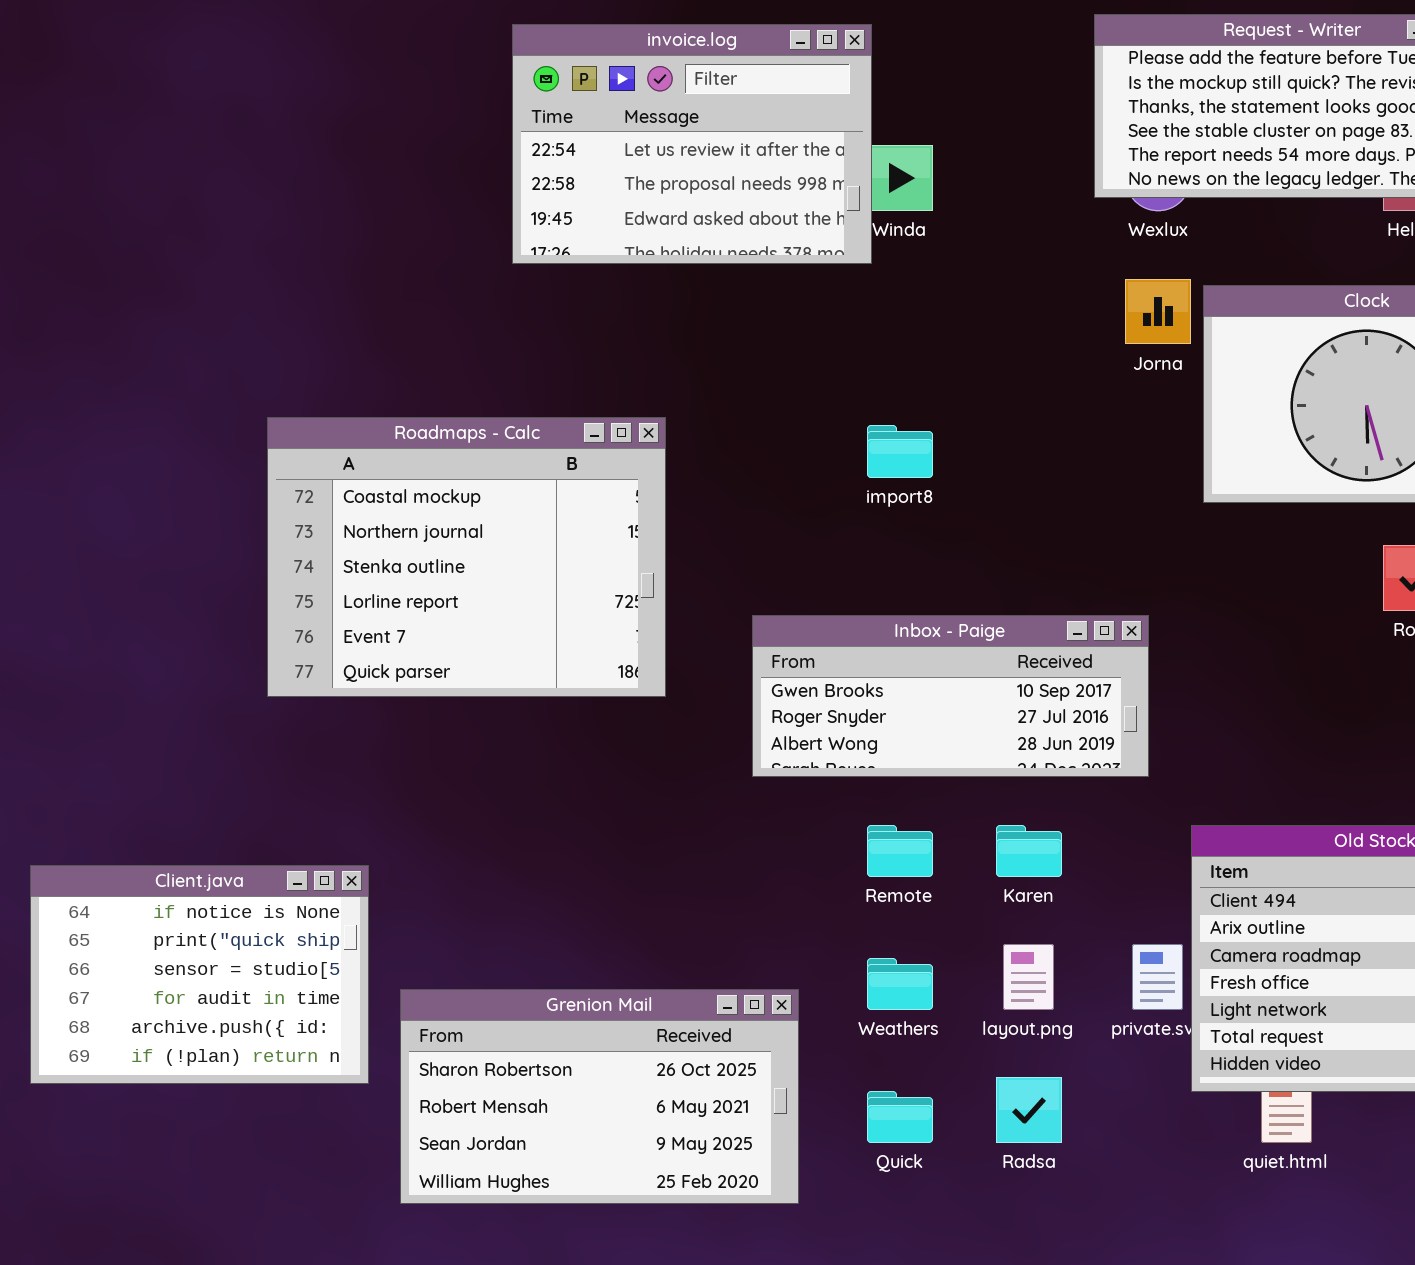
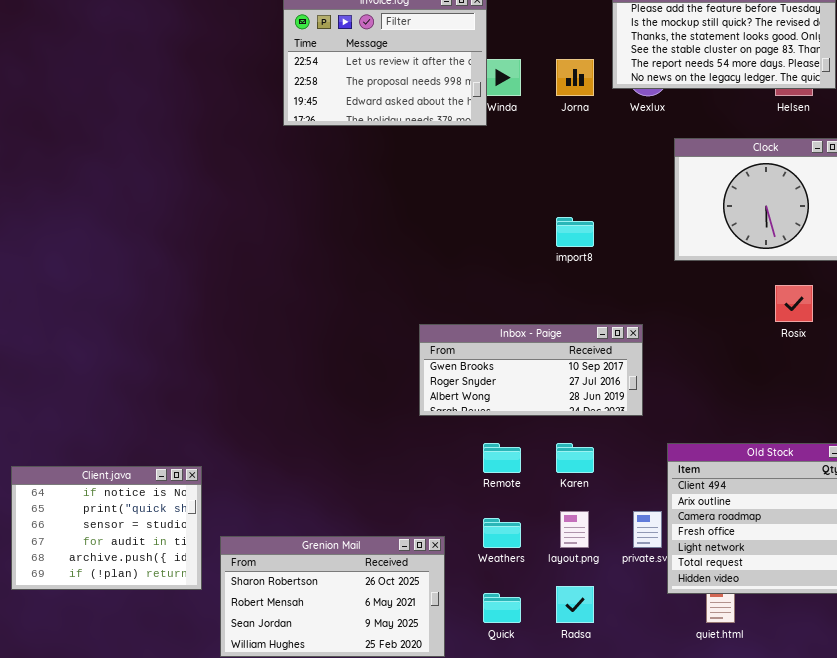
Jorna: [1125,279,1191,344] -> [556,59,594,96], moved
Roadmaps - Calc: [267,417,666,697] -> none, closed
import8: [867,425,933,478] -> [556,217,594,247], moved

